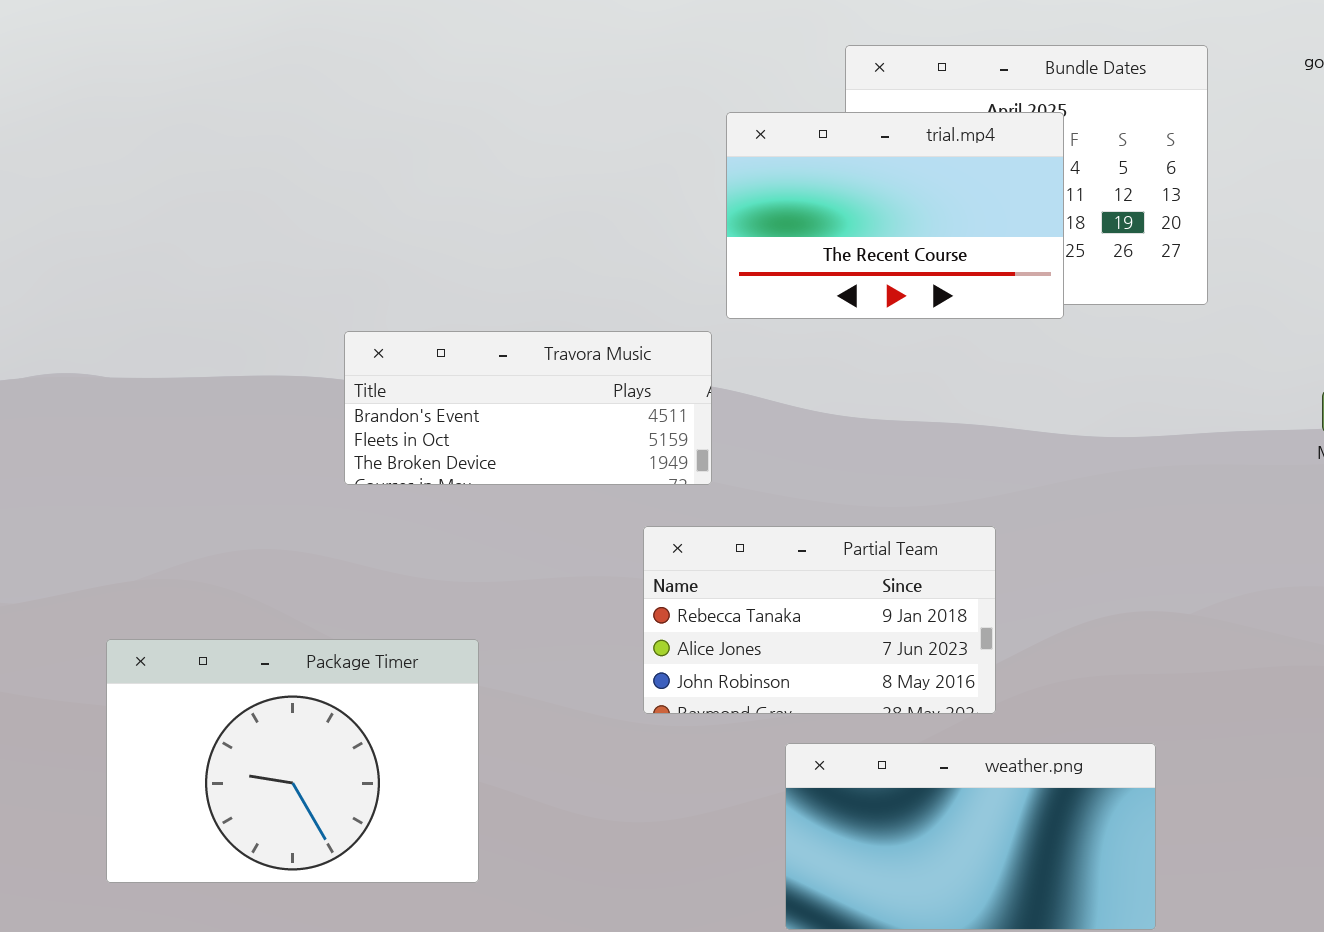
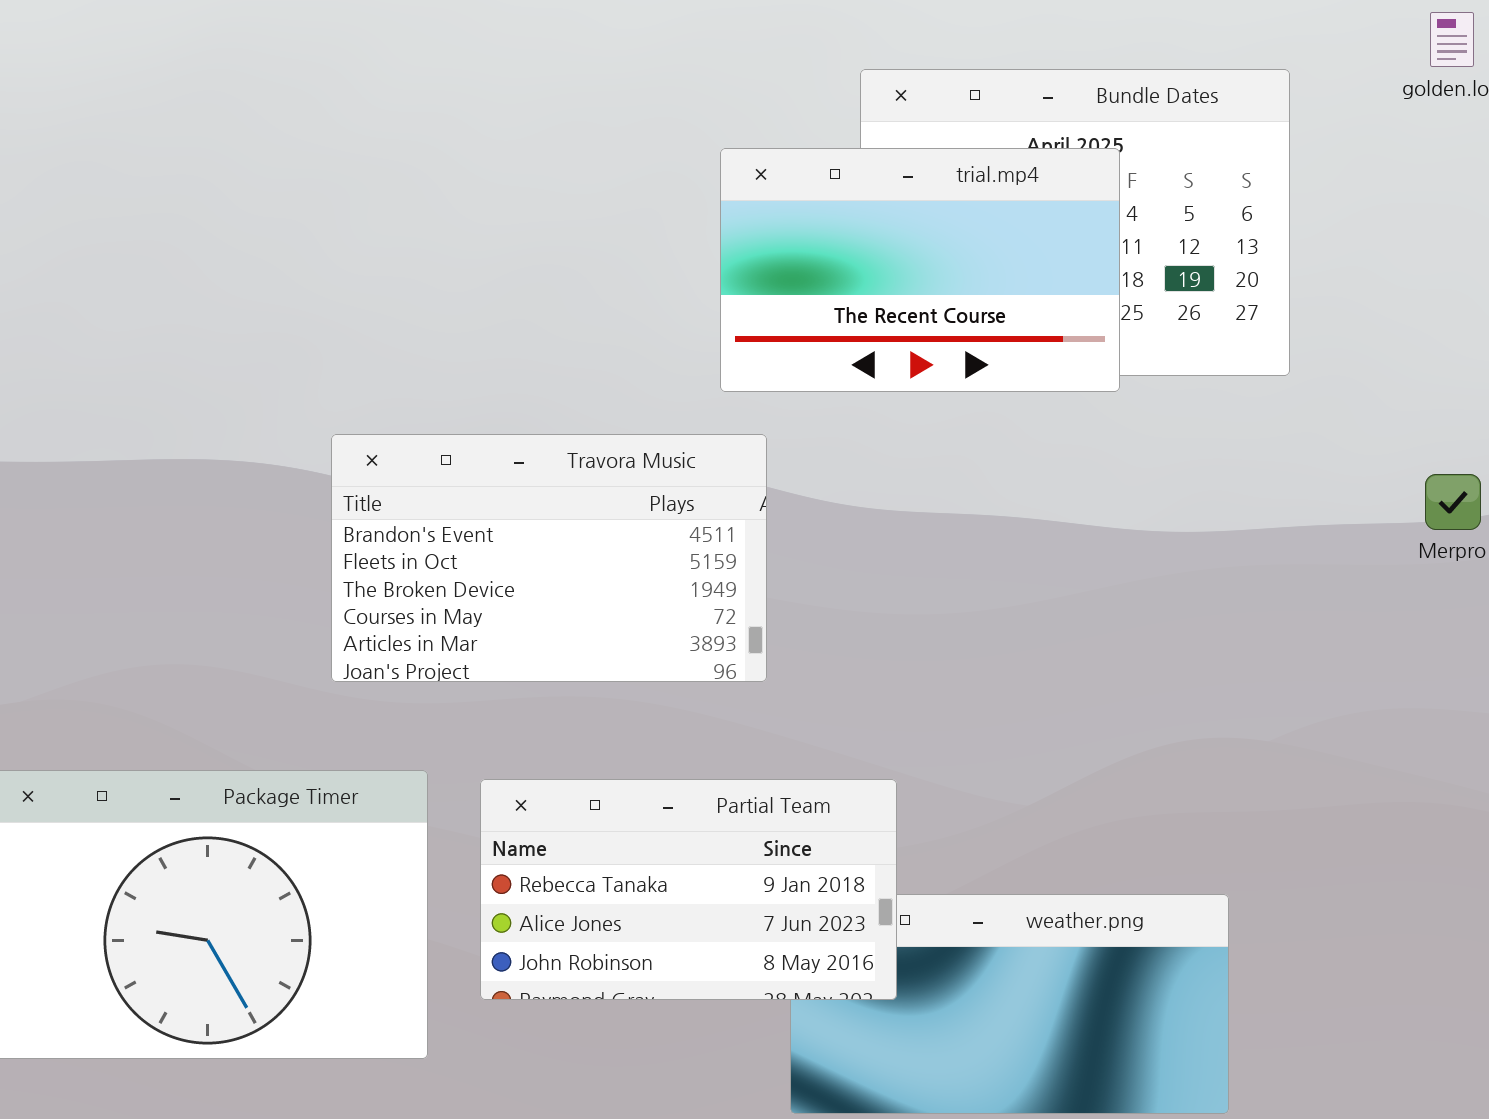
Travora Music: [344,331,712,485] -> [331,434,767,682], moved, resized
Partial Team: [643,526,996,714] -> [480,779,897,1000], moved

